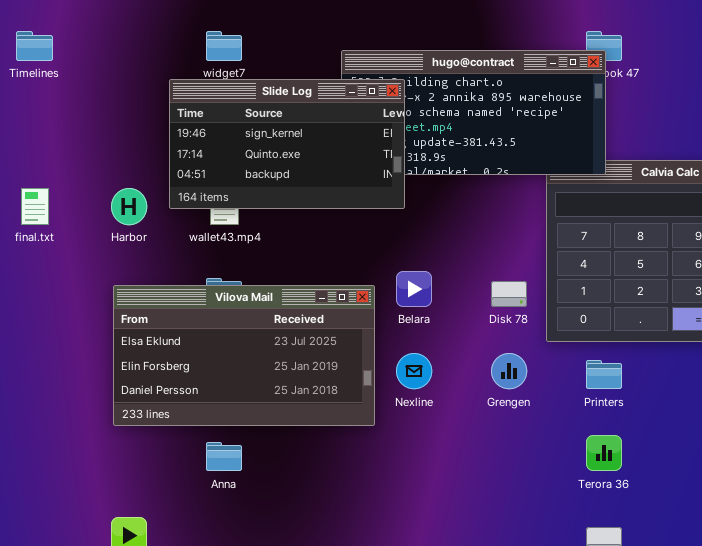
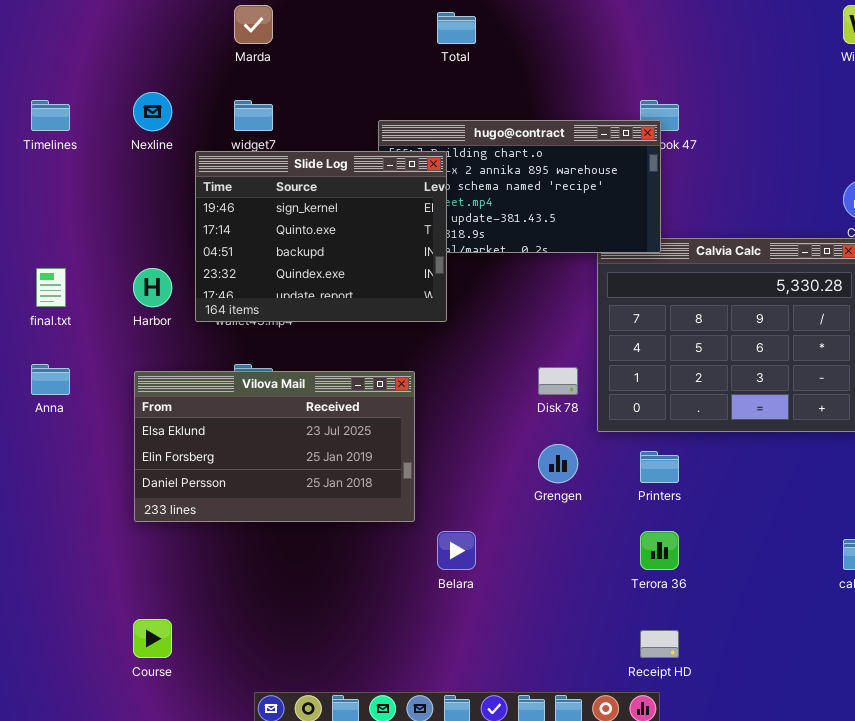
Slide Log: [169,79,405,209] -> [195,151,447,322], resized
Belara: [396,271,432,307] -> [437,531,476,570], moved
Nexline: [396,353,432,389] -> [133,92,172,131], moved
Anna: [206,442,242,471] -> [31,364,70,395], moved

